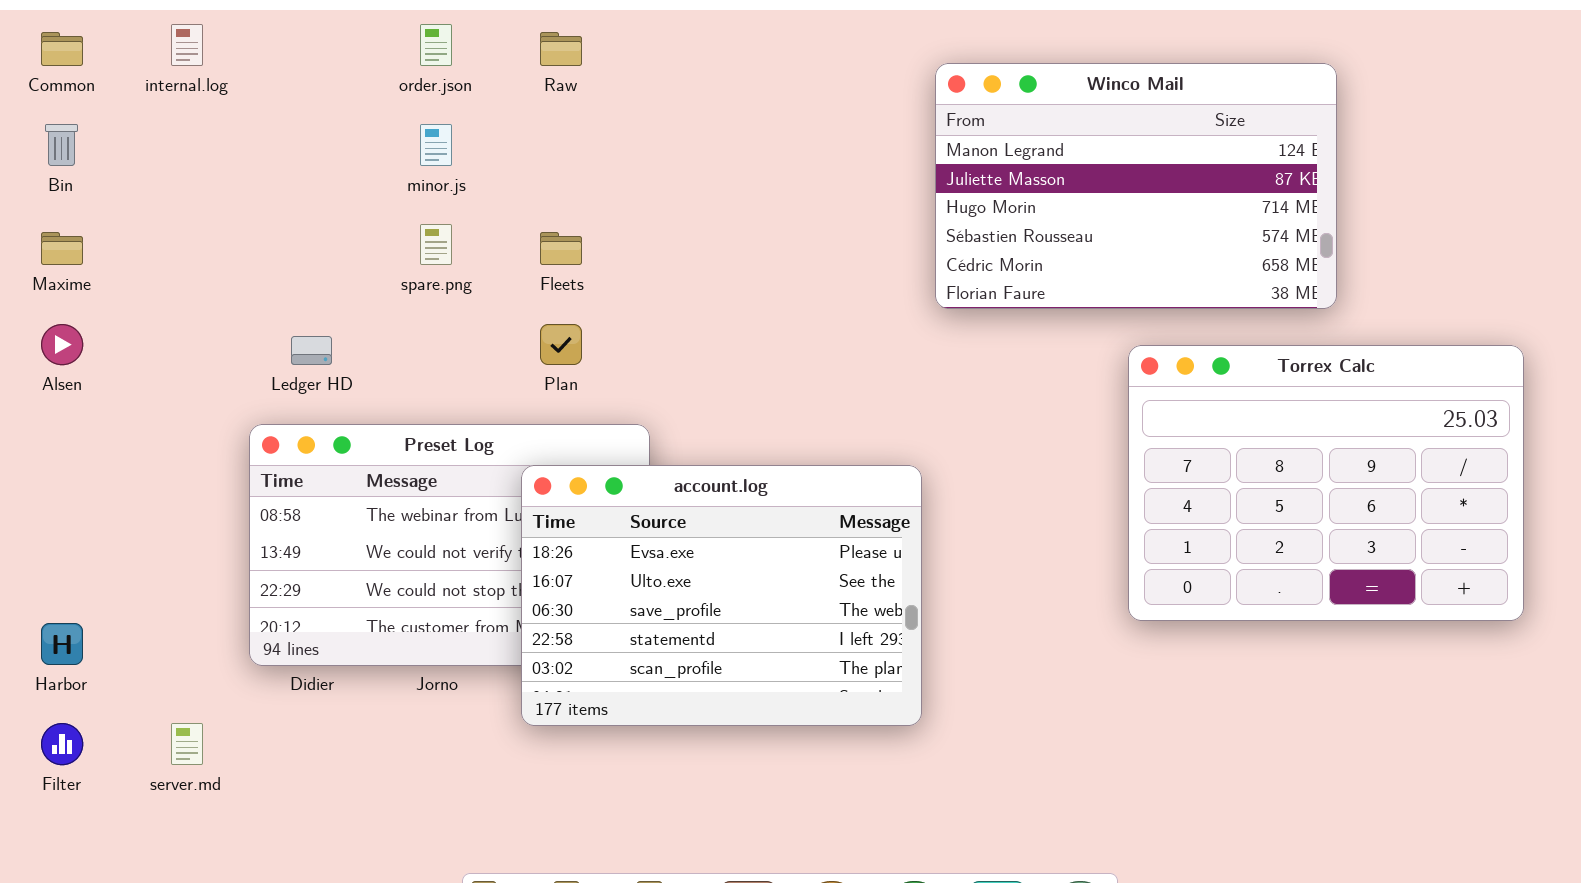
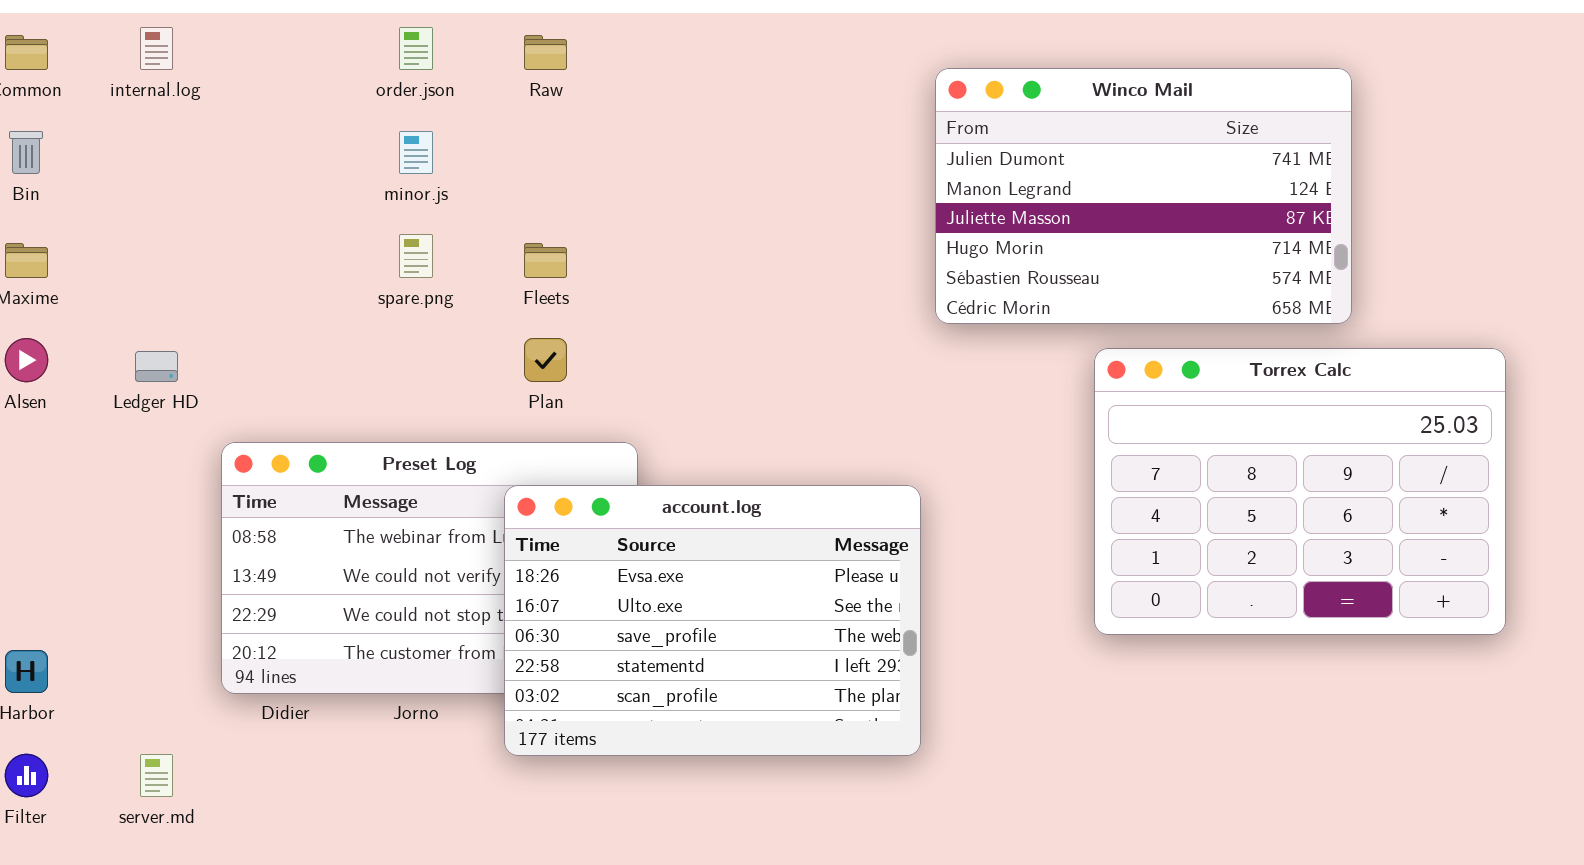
Winco Mail: [935,63,1337,309] -> [935,68,1352,324], scrolled up 1 row
Ledger HD: [291,336,332,365] -> [135,351,178,382], moved
Torrex Calc: [1128,345,1524,621] -> [1094,348,1506,635], moved

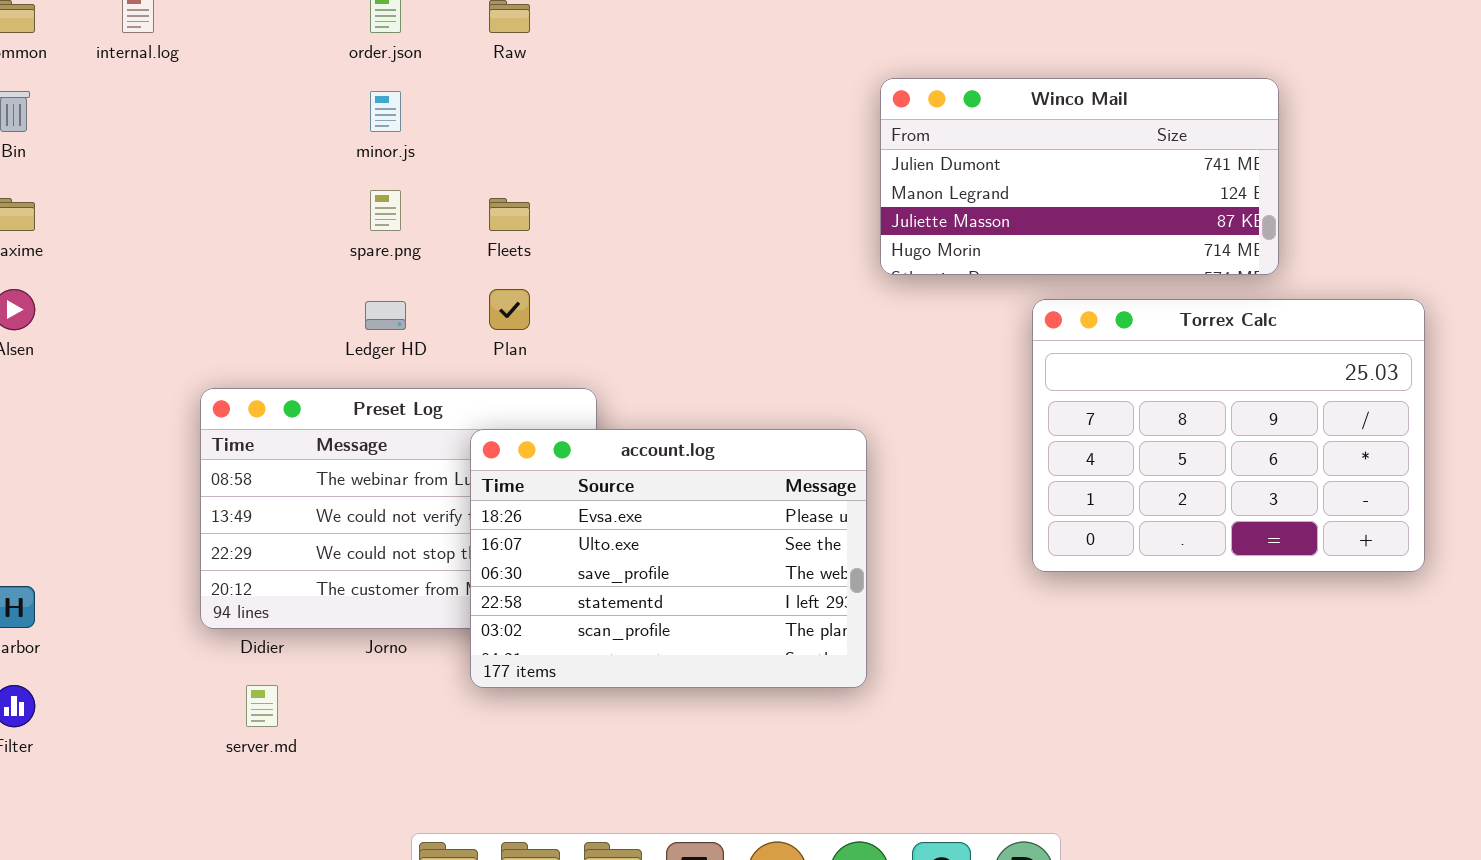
Winco Mail: [935,68,1352,324] -> [880,78,1279,275], resized
Ledger HD: [135,351,178,382] -> [365,301,406,330], moved
server.md: [140,754,173,797] -> [246,685,278,727], moved

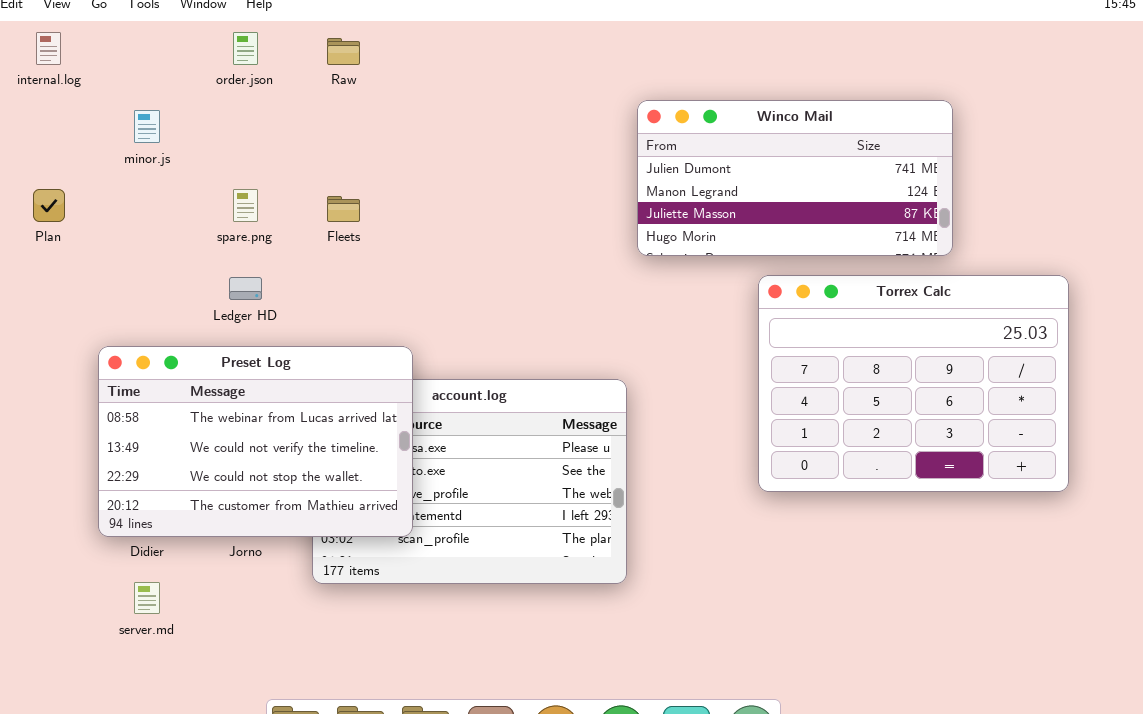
minor.js: [370,91,401,132] -> [134,110,160,143], moved
Plan: [489,289,530,330] -> [33,189,65,222], moved
Preset Log: [200,388,597,629] -> [98,346,413,537], raised

